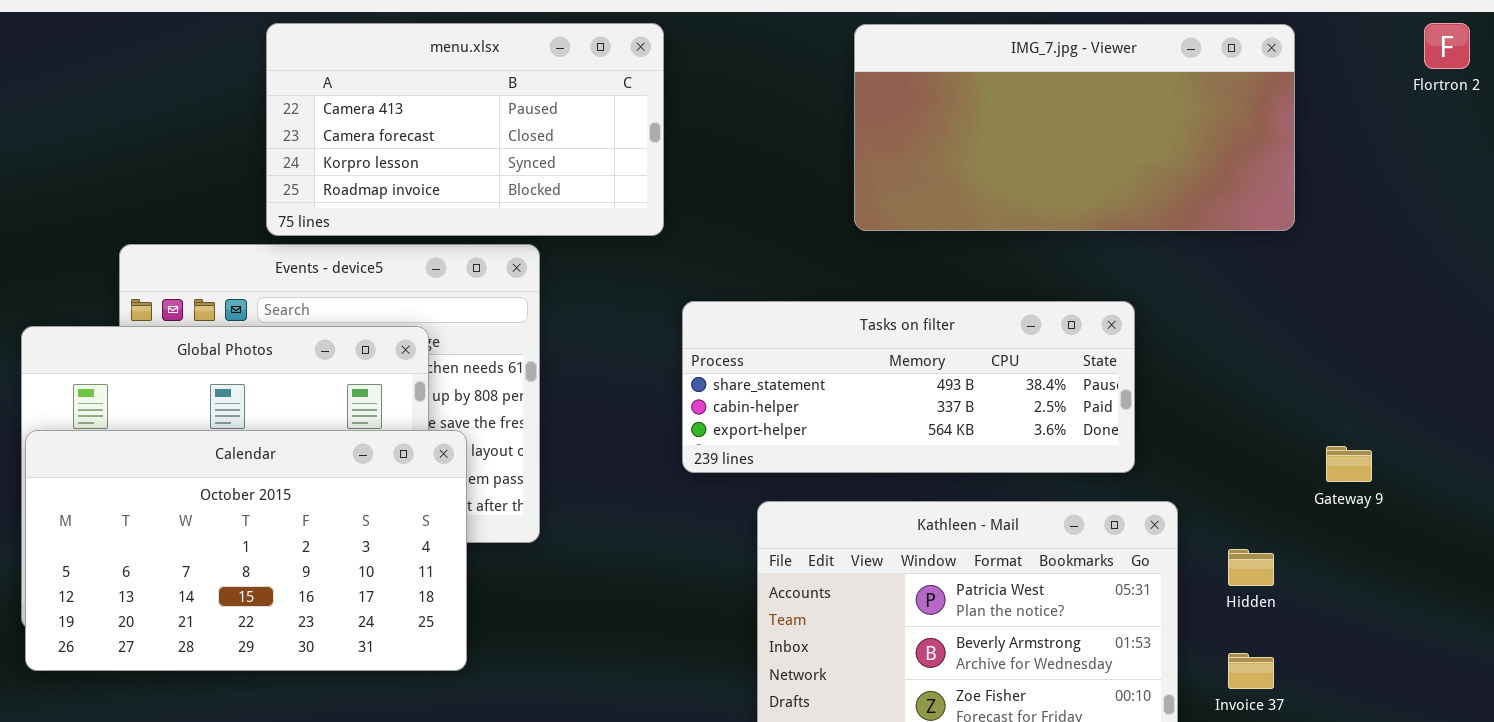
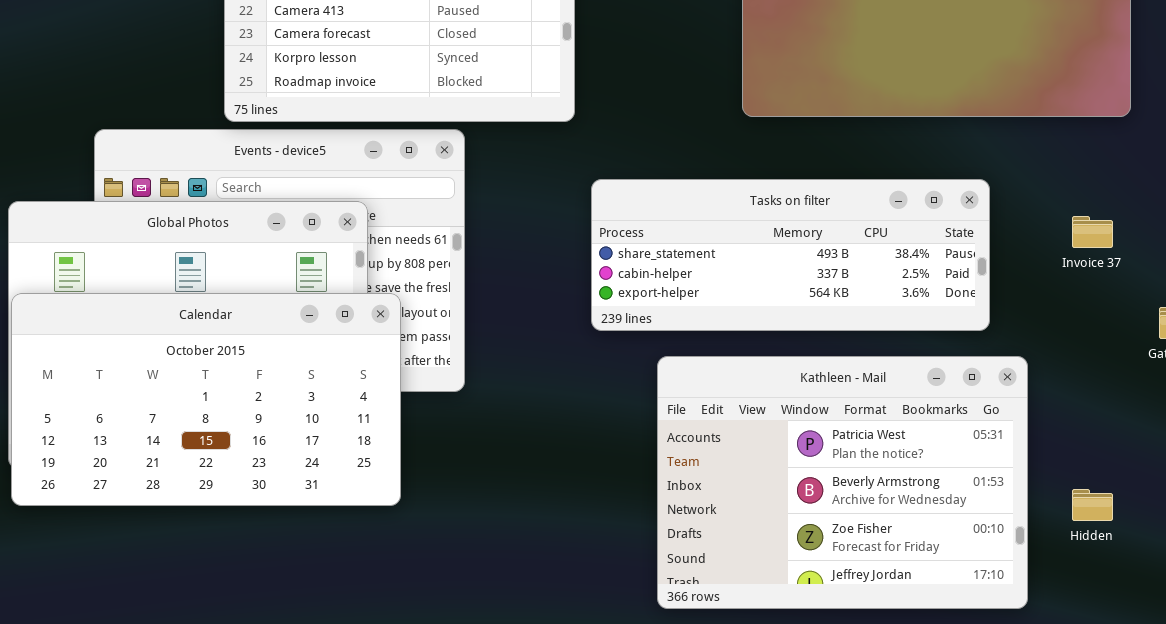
Hidden: [1228,549,1274,586] -> [1072,489,1113,521], moved
Invoice 37: [1228,653,1274,689] -> [1072,216,1113,248], moved

